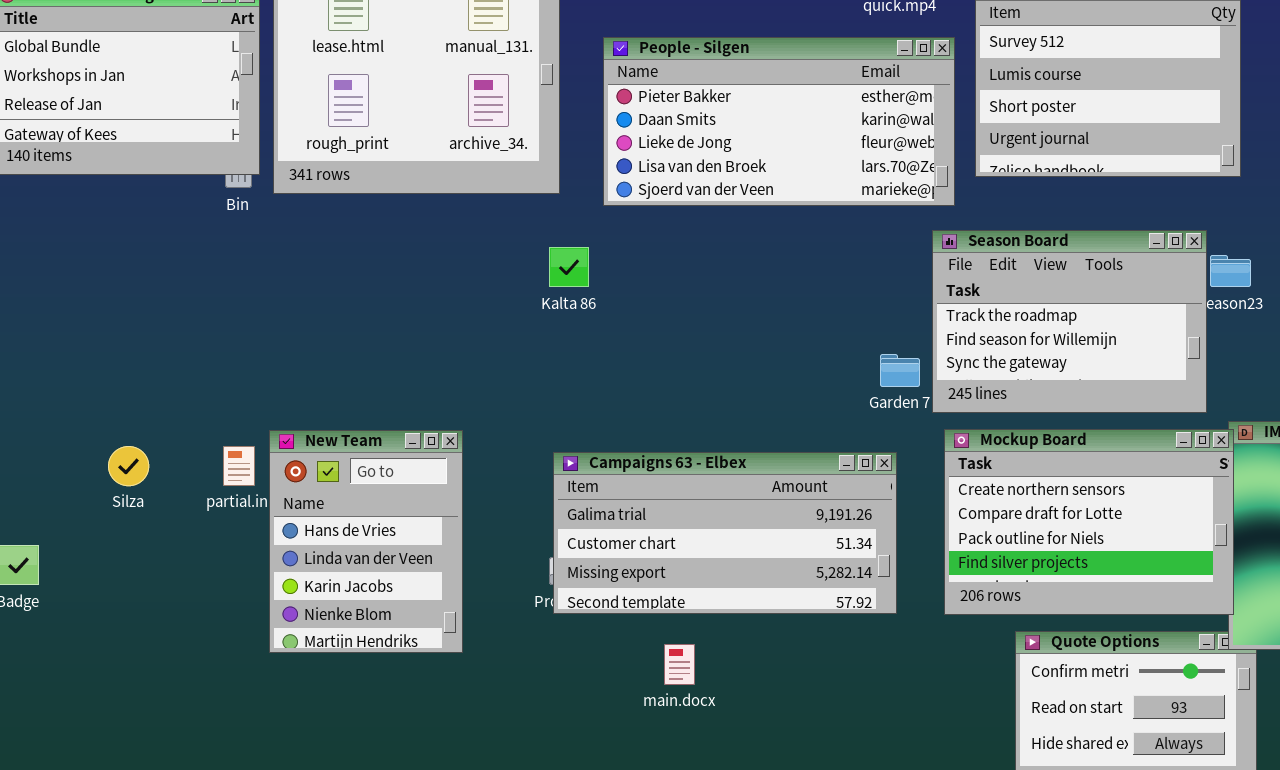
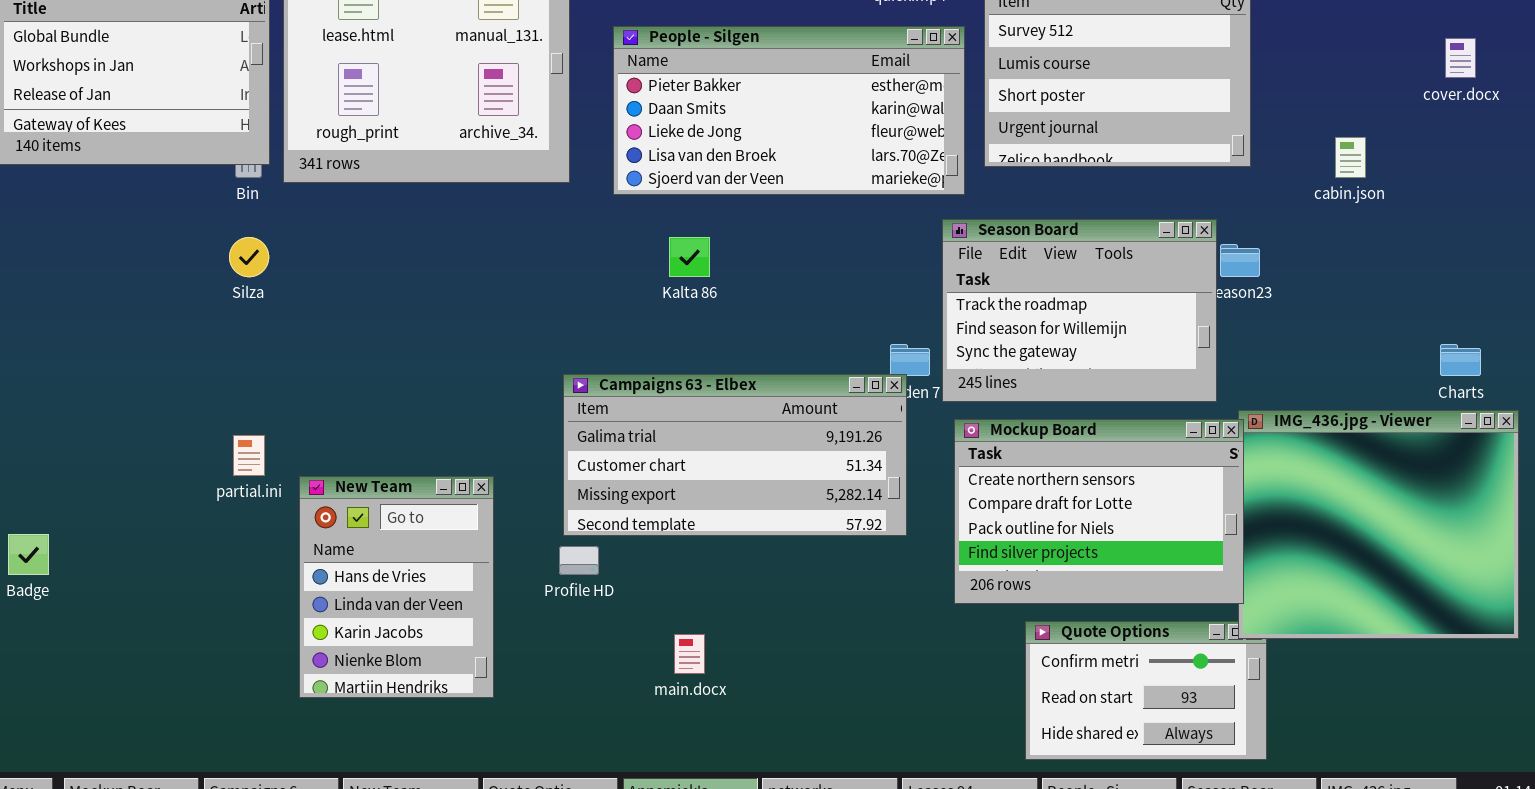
Kalta 86: [549,247,589,287] -> [669,237,710,277], moved
New Team: [269,430,463,653] -> [299,476,494,698], moved
Silza: [108,446,149,486] -> [229,237,269,277], moved
Campaigns 63 - Elbex: [553,452,897,614] -> [563,374,907,536], moved

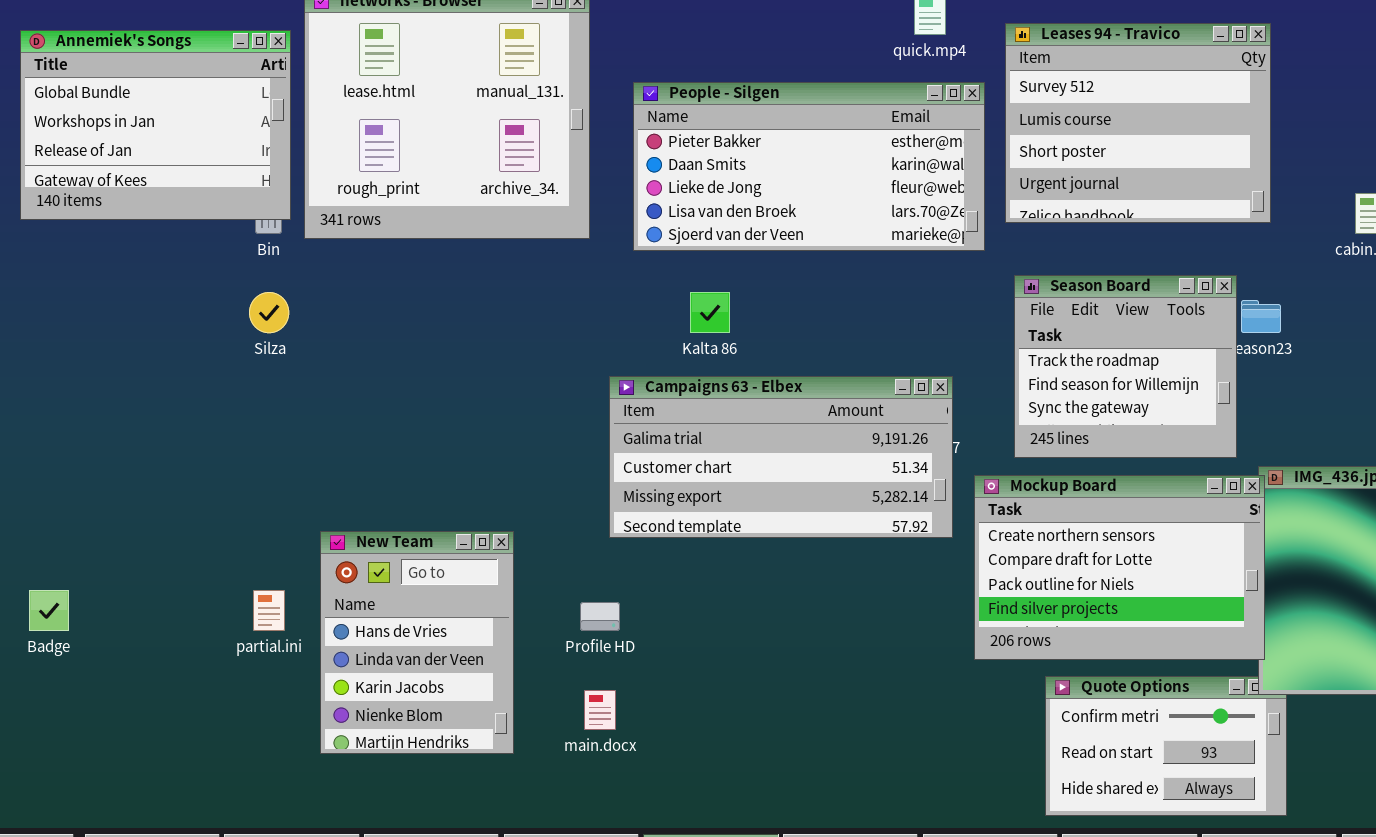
Season Board: [942,219,1217,402] -> [1014,275,1237,458], resized
Campaigns 63 - Elbex: [563,374,907,536] -> [609,376,953,538], moved
partial.ini: [233,435,265,476] -> [253,590,285,631], moved
main.docx: [674,634,705,674] -> [584,690,616,730], moved

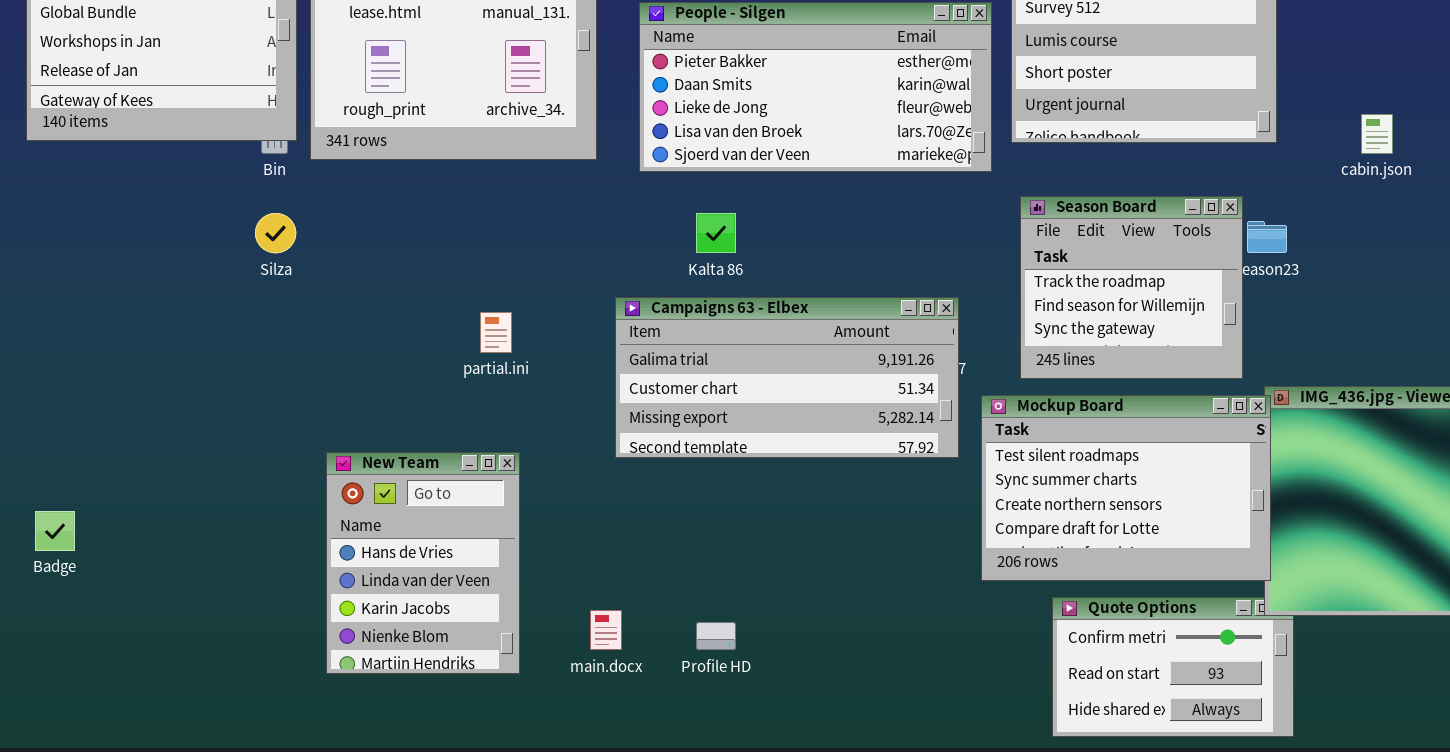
Mockup Board: [974,475,1265,660] -> [981,395,1271,581], scrolled up 2 rows
partial.ini: [253,590,285,631] -> [480,312,512,353], moved
Profile HD: [580,602,620,631] -> [696,622,736,650], moved

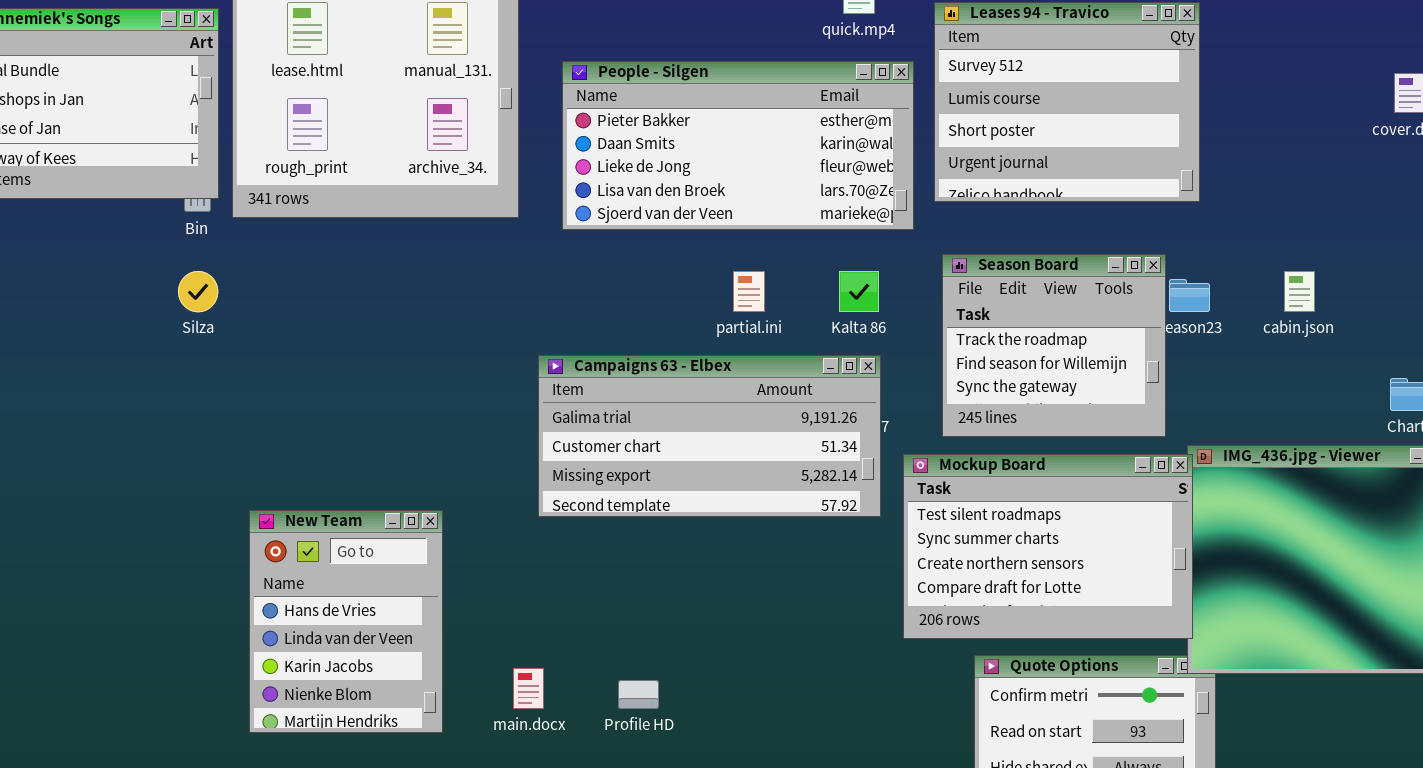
cabin.json: [1361,114,1393,154] -> [1284,271,1315,312], moved
Kalta 86: [696,213,736,253] -> [839,271,879,312], moved
partial.ini: [480,312,512,353] -> [733,271,765,312], moved

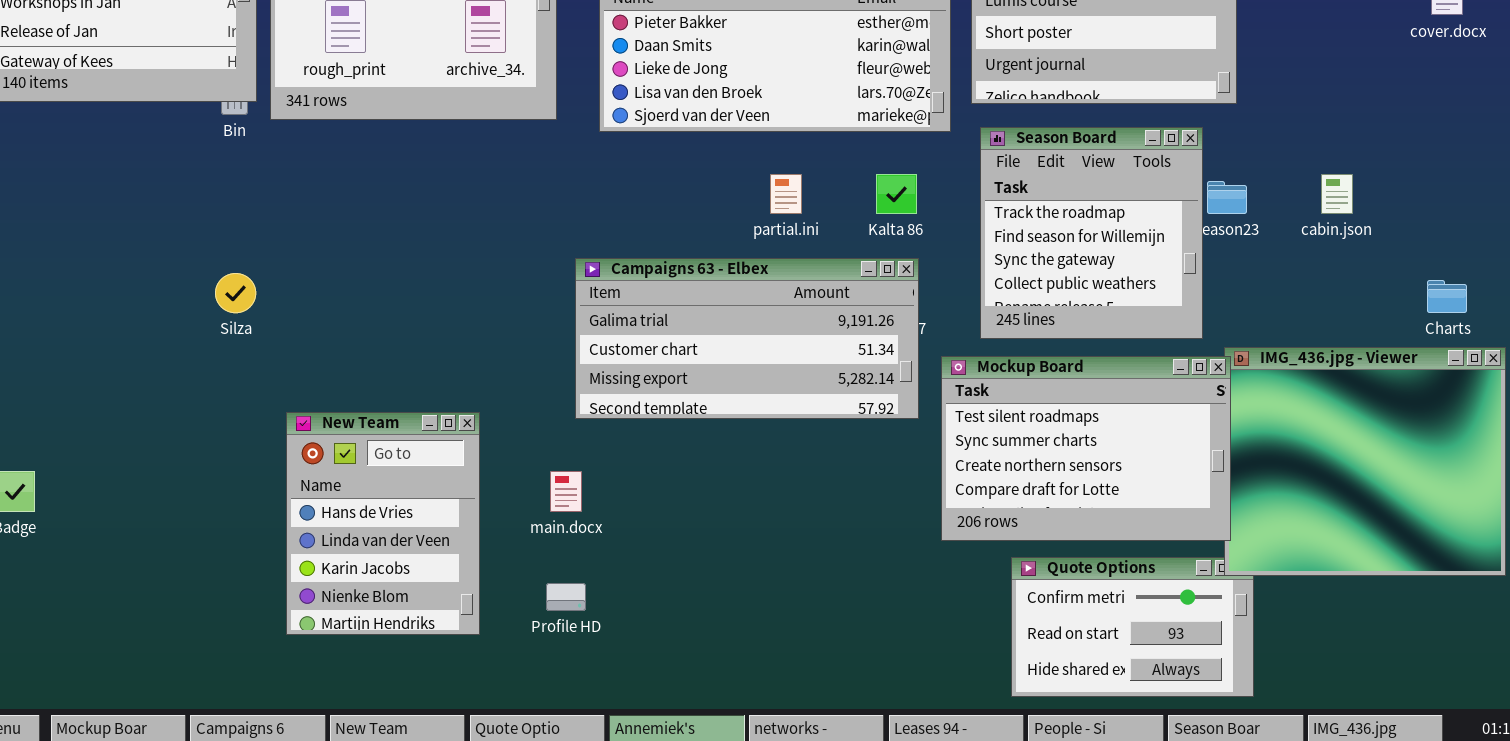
Season Board: [942,254,1166,437] -> [980,127,1203,339], resized
Silza: [178,271,218,312] -> [215,273,256,313], moved
main.docx: [513,668,544,709] -> [550,471,582,512], moved
Profile HD: [618,680,659,709] -> [546,583,586,611], moved

